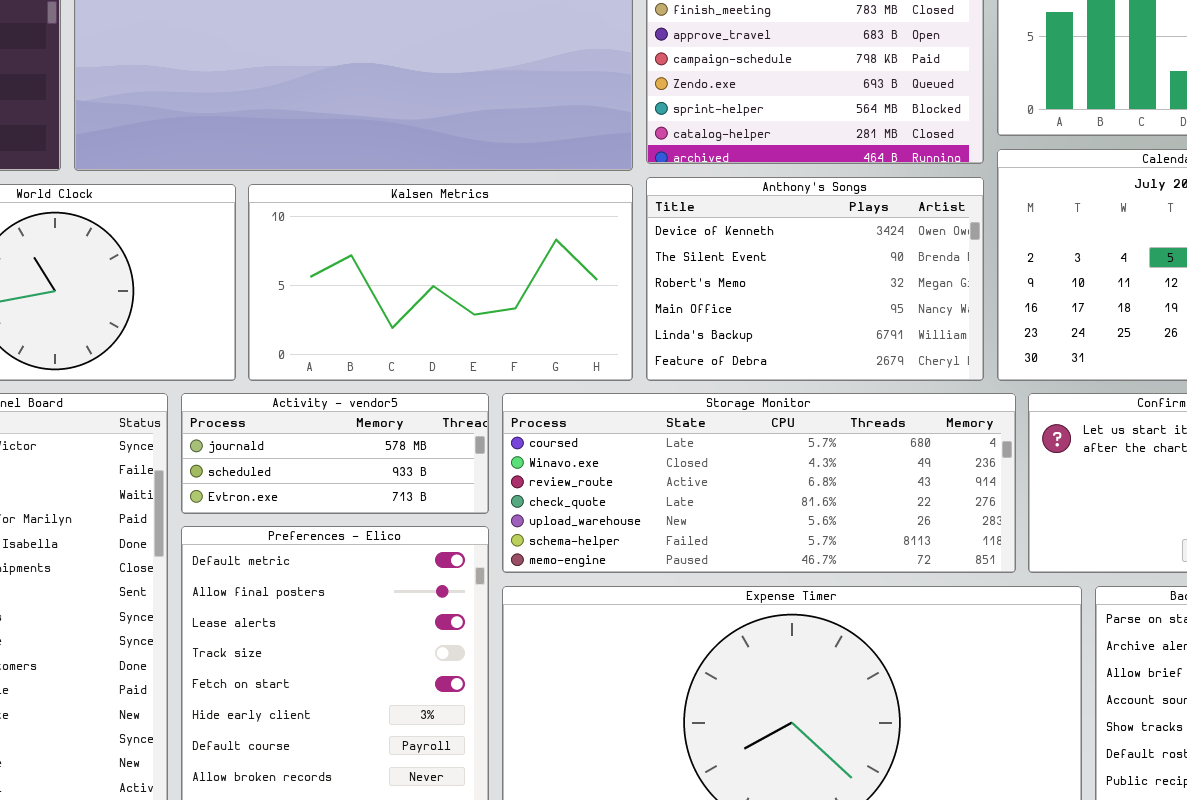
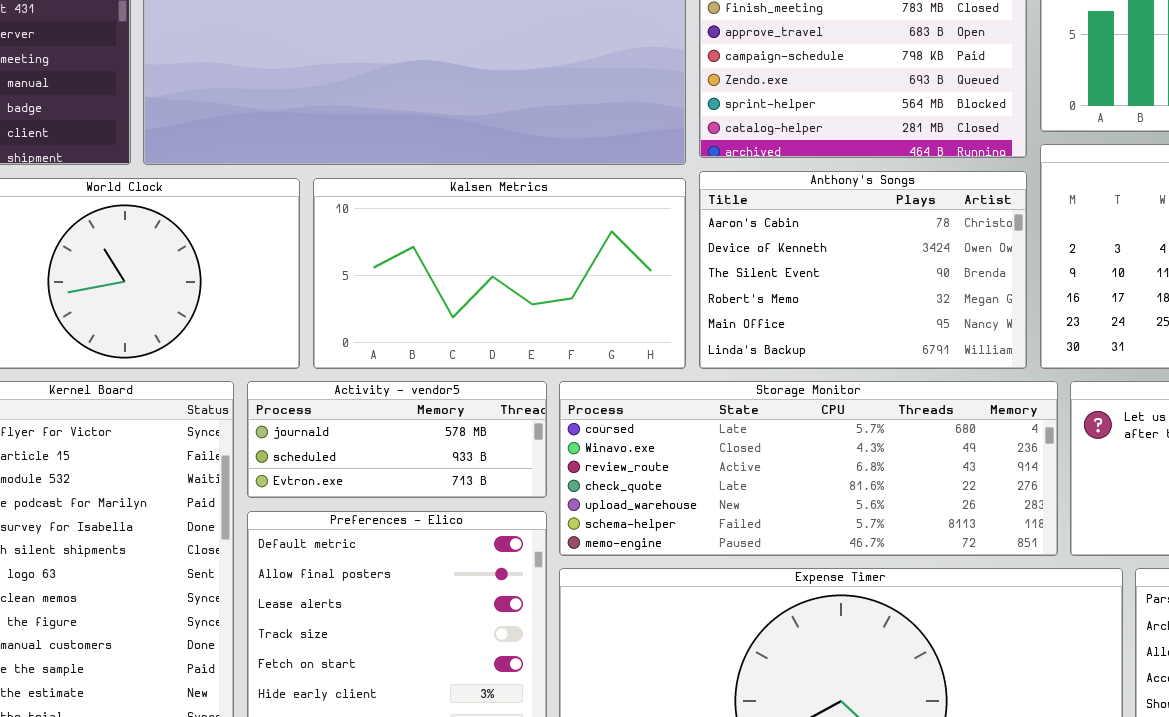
Anthony's Songs: [646,177,984,381] -> [699,171,1027,369], scrolled up 1 row

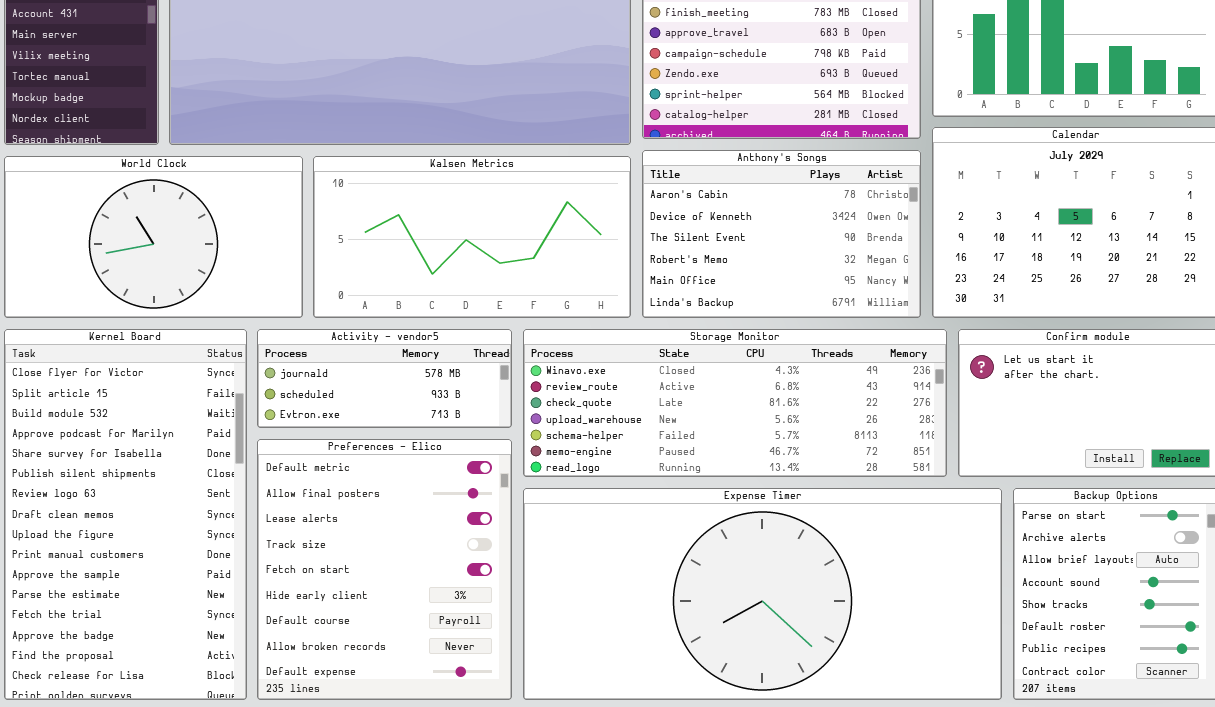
Storage Monitor: [559,381,1058,556] -> [523,329,947,477], scrolled down 1 row

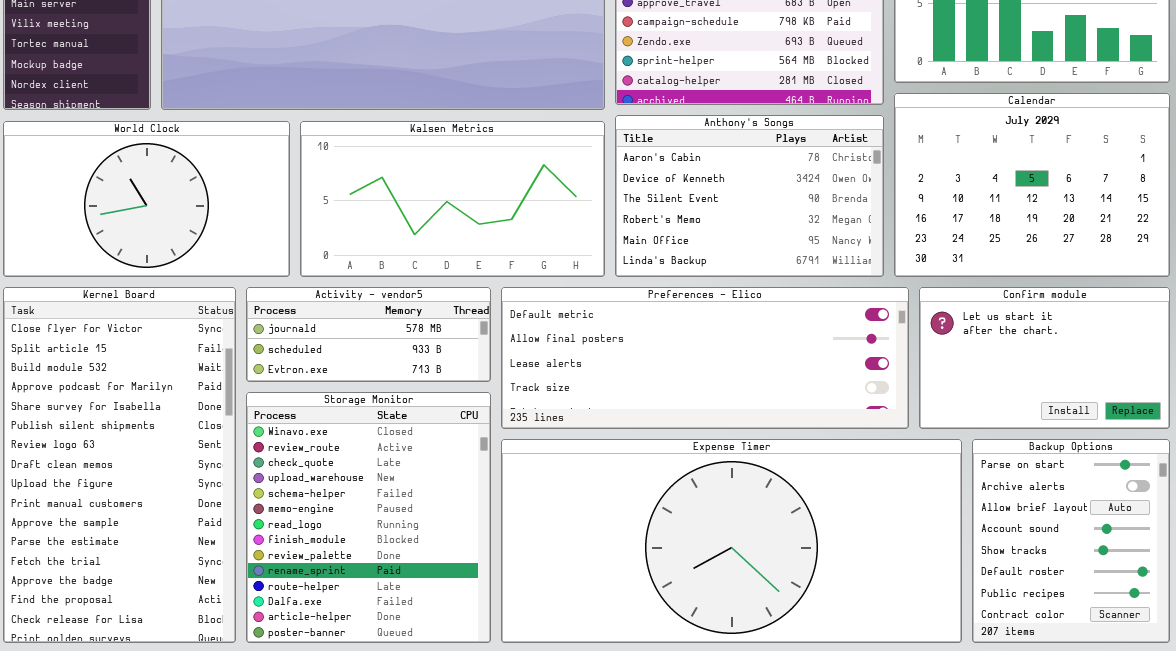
Storage Monitor: [523,329,947,477] -> [246,392,491,643], moved, resized
Preferences - Elico: [257,439,512,700] -> [501,287,909,429], moved, resized

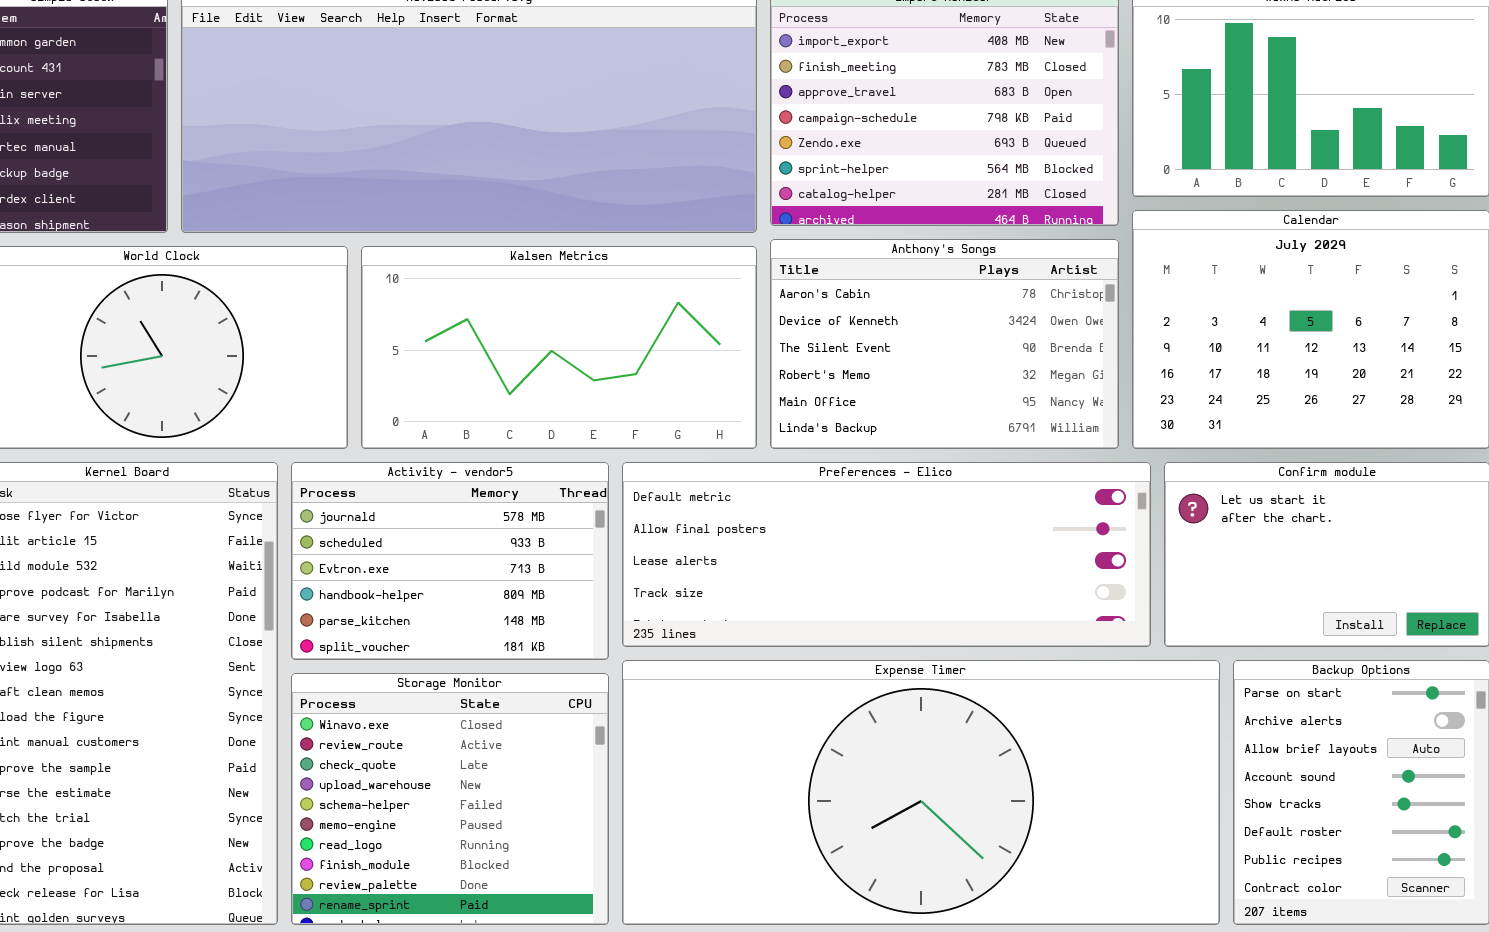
Activity - vendor5: [246,287,491,382] -> [291,462,609,660], resized
Storage Monitor: [246,392,491,643] -> [291,673,609,925], resized

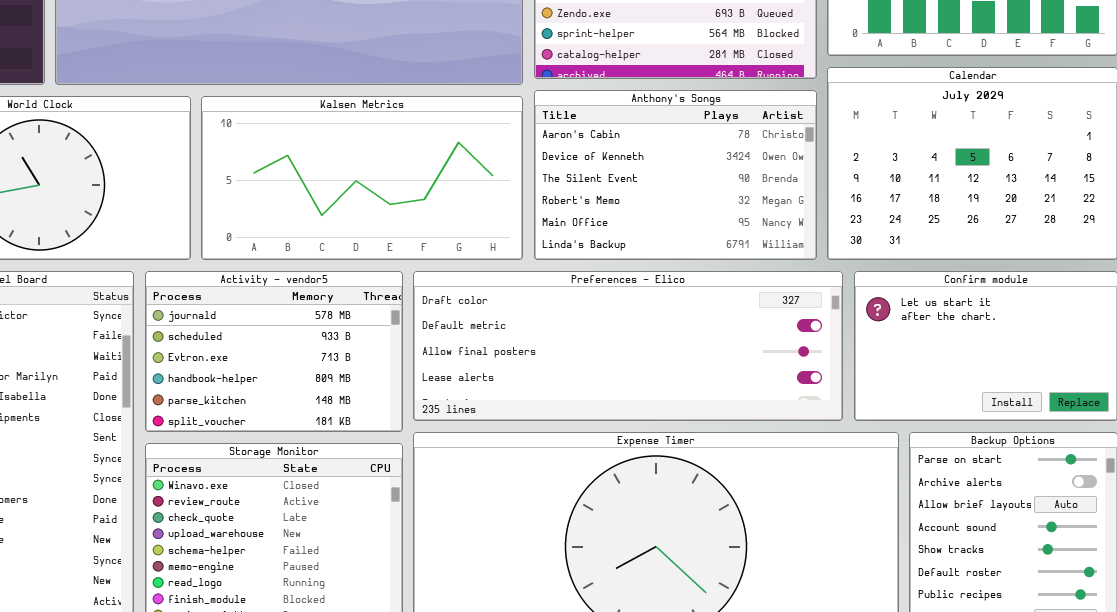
Preferences - Elico: [622,462,1151,647] -> [413,271,843,421], scrolled up 1 row

